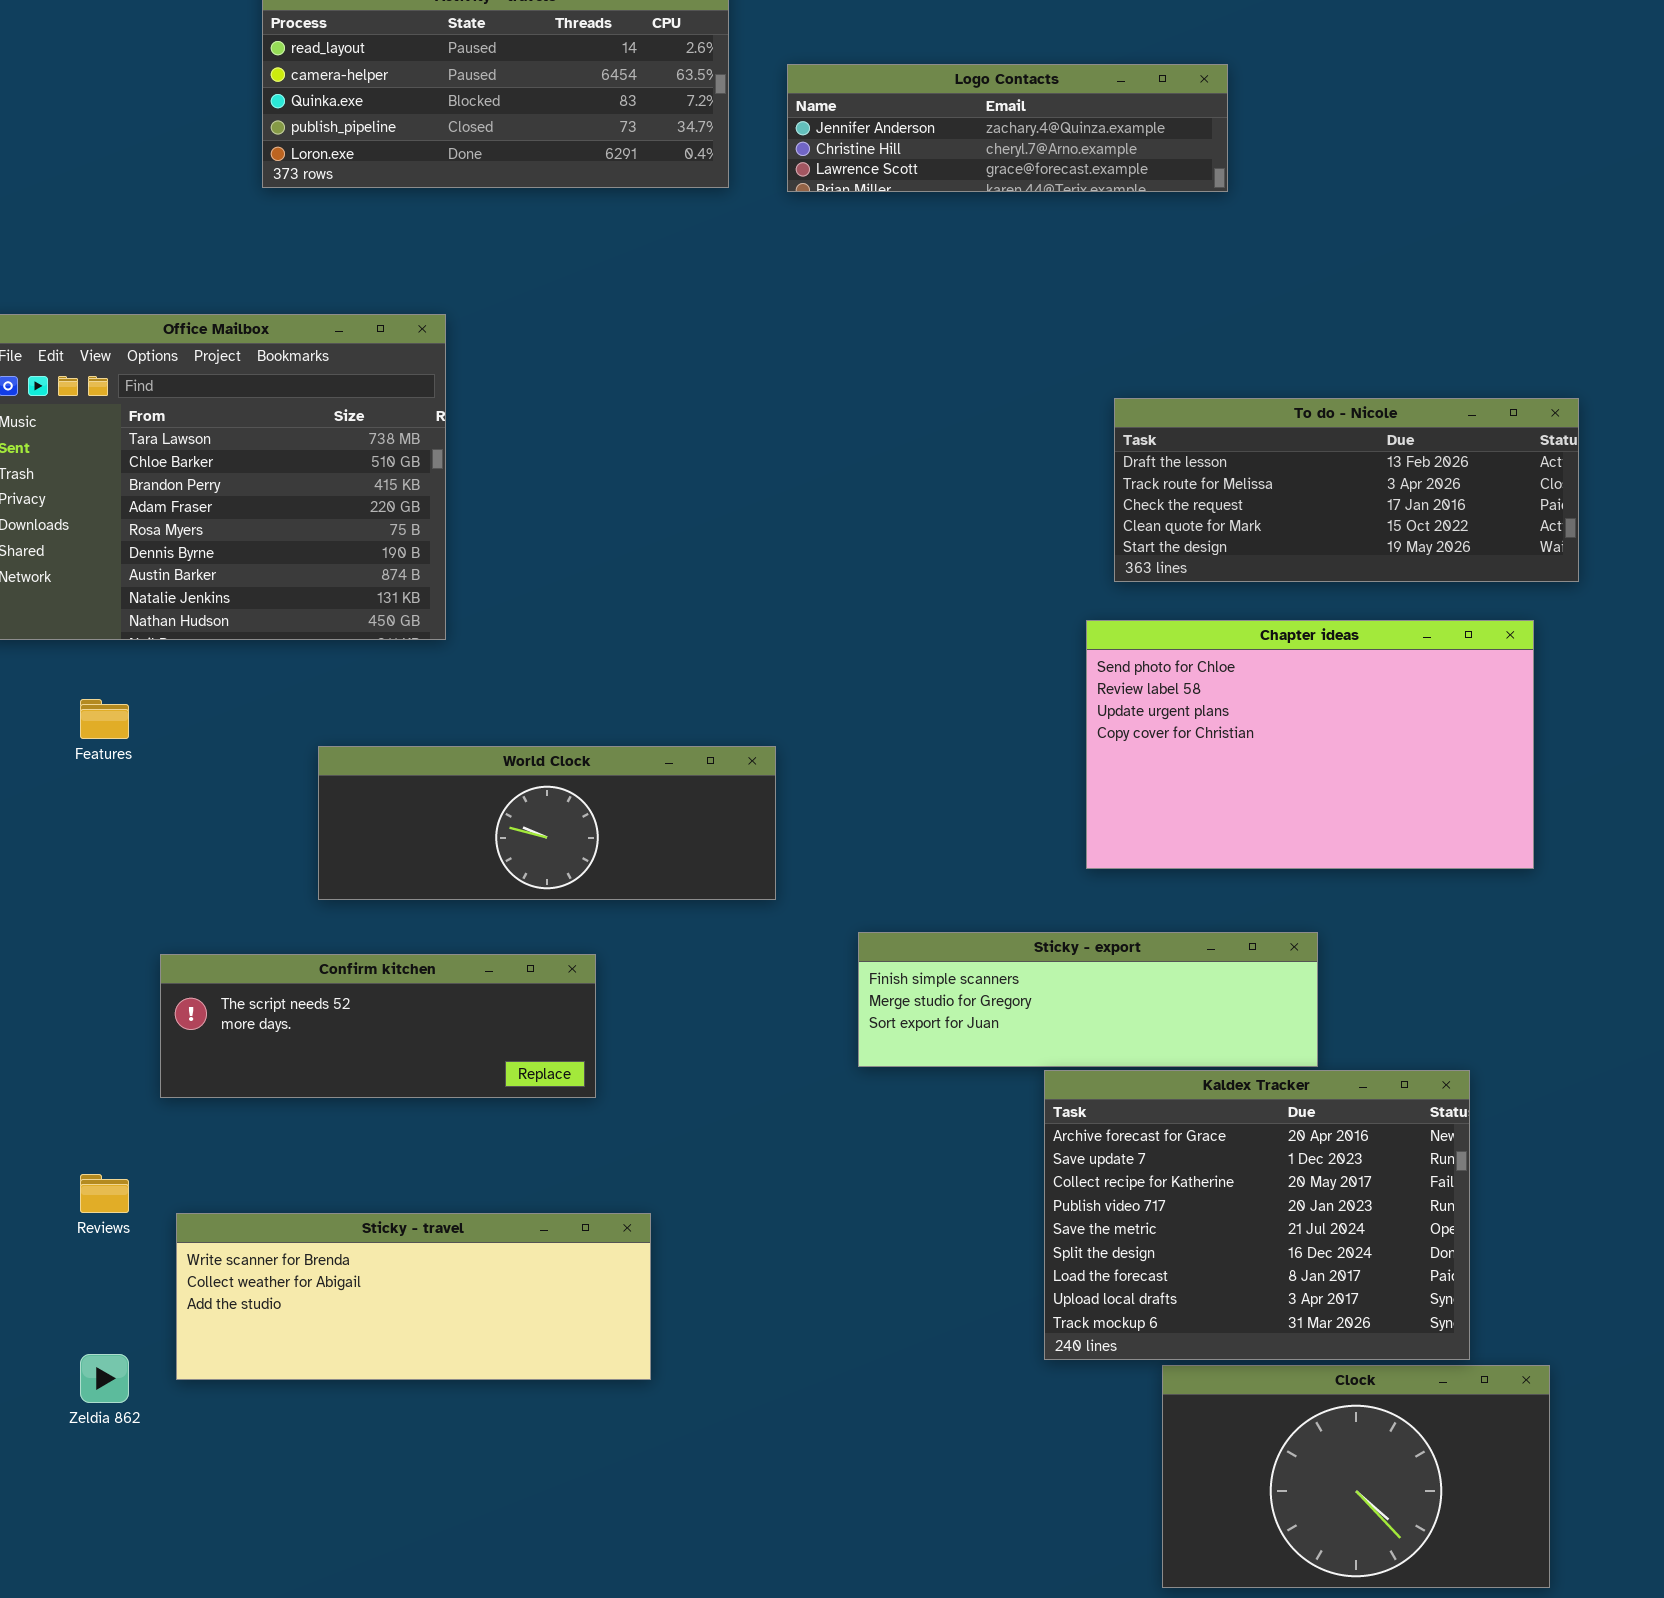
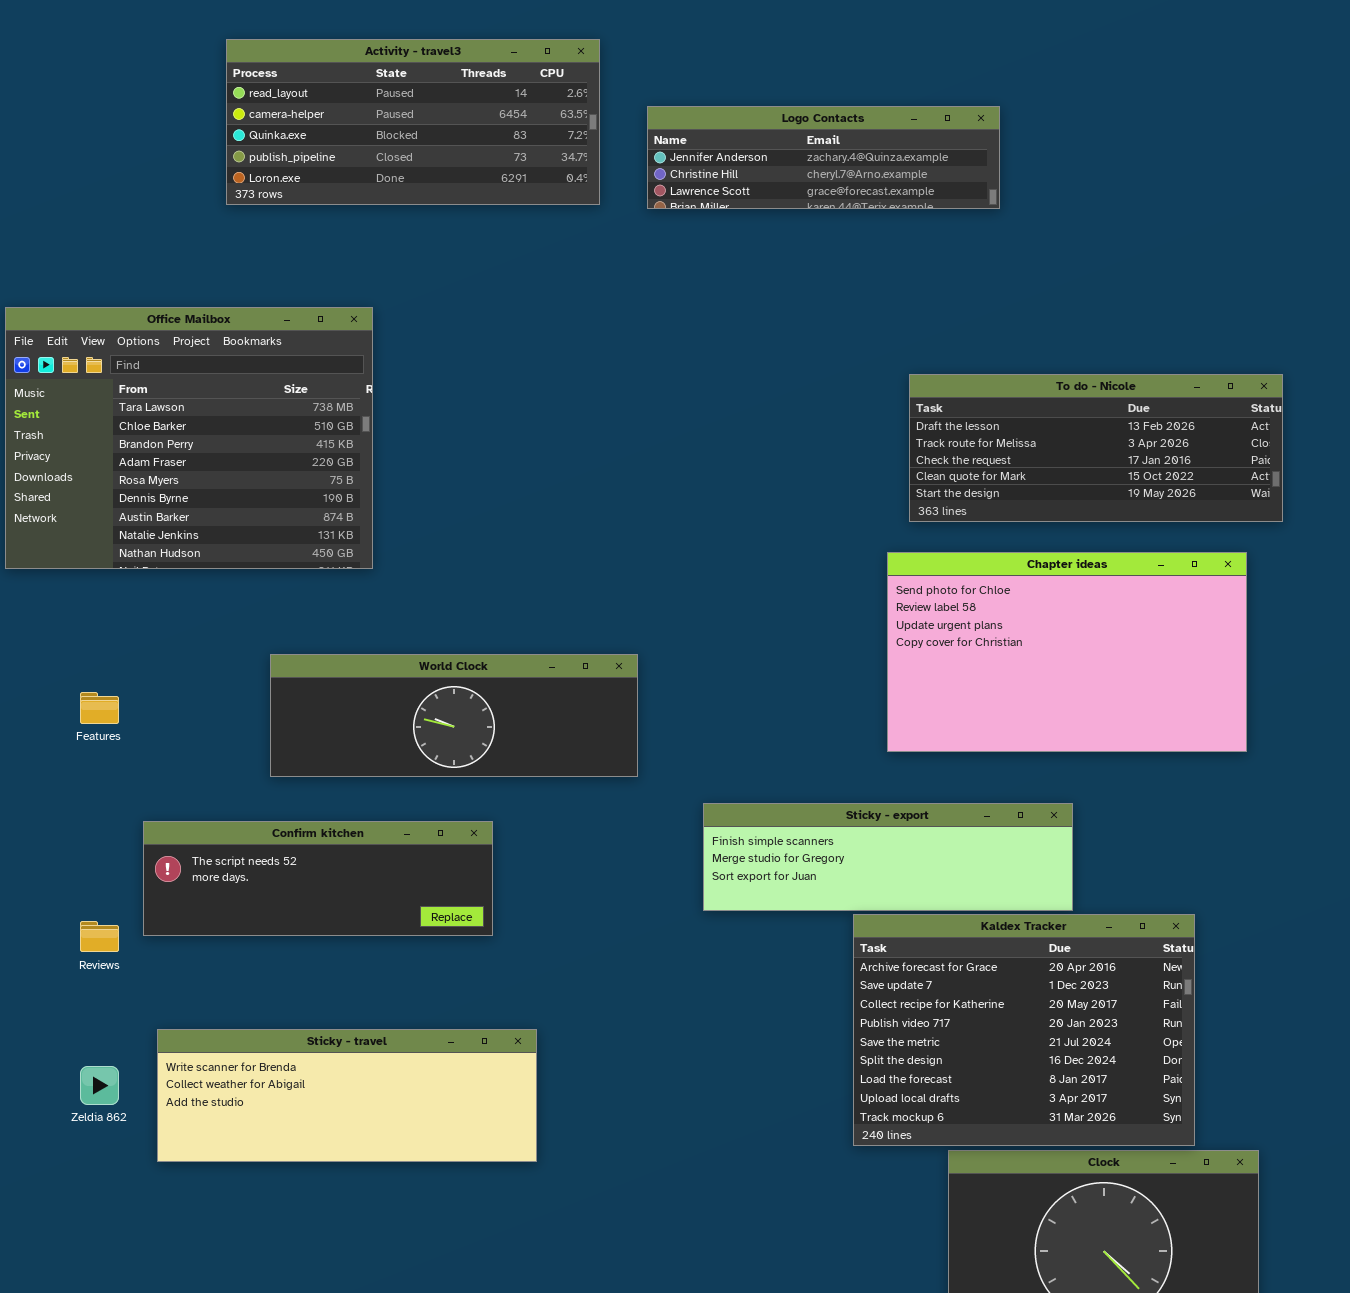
Features: [80,699,129,739] -> [80,692,119,724], moved
Reviews: [80,1174,129,1213] -> [80,921,119,952], moved
Zeldia 862: [80,1354,129,1403] -> [80,1066,119,1105], moved

